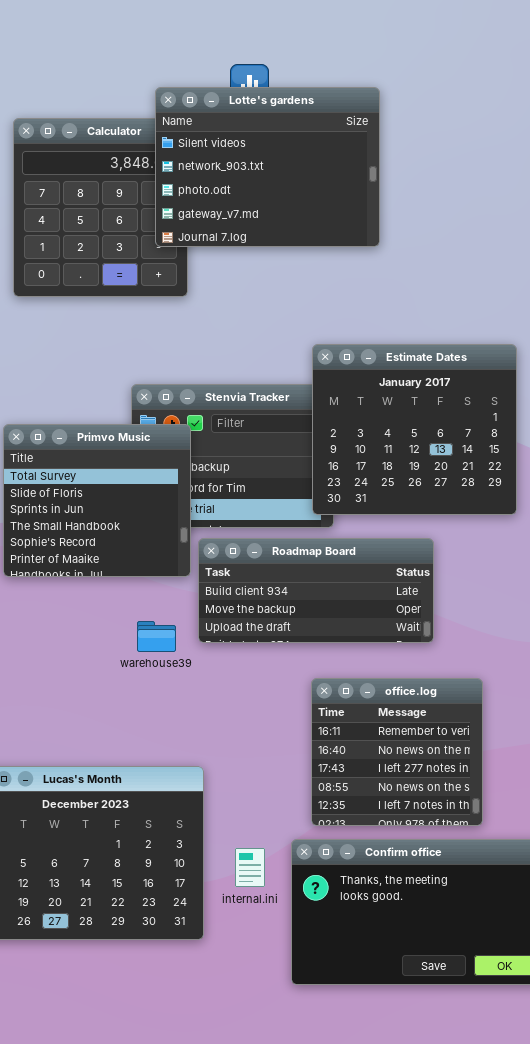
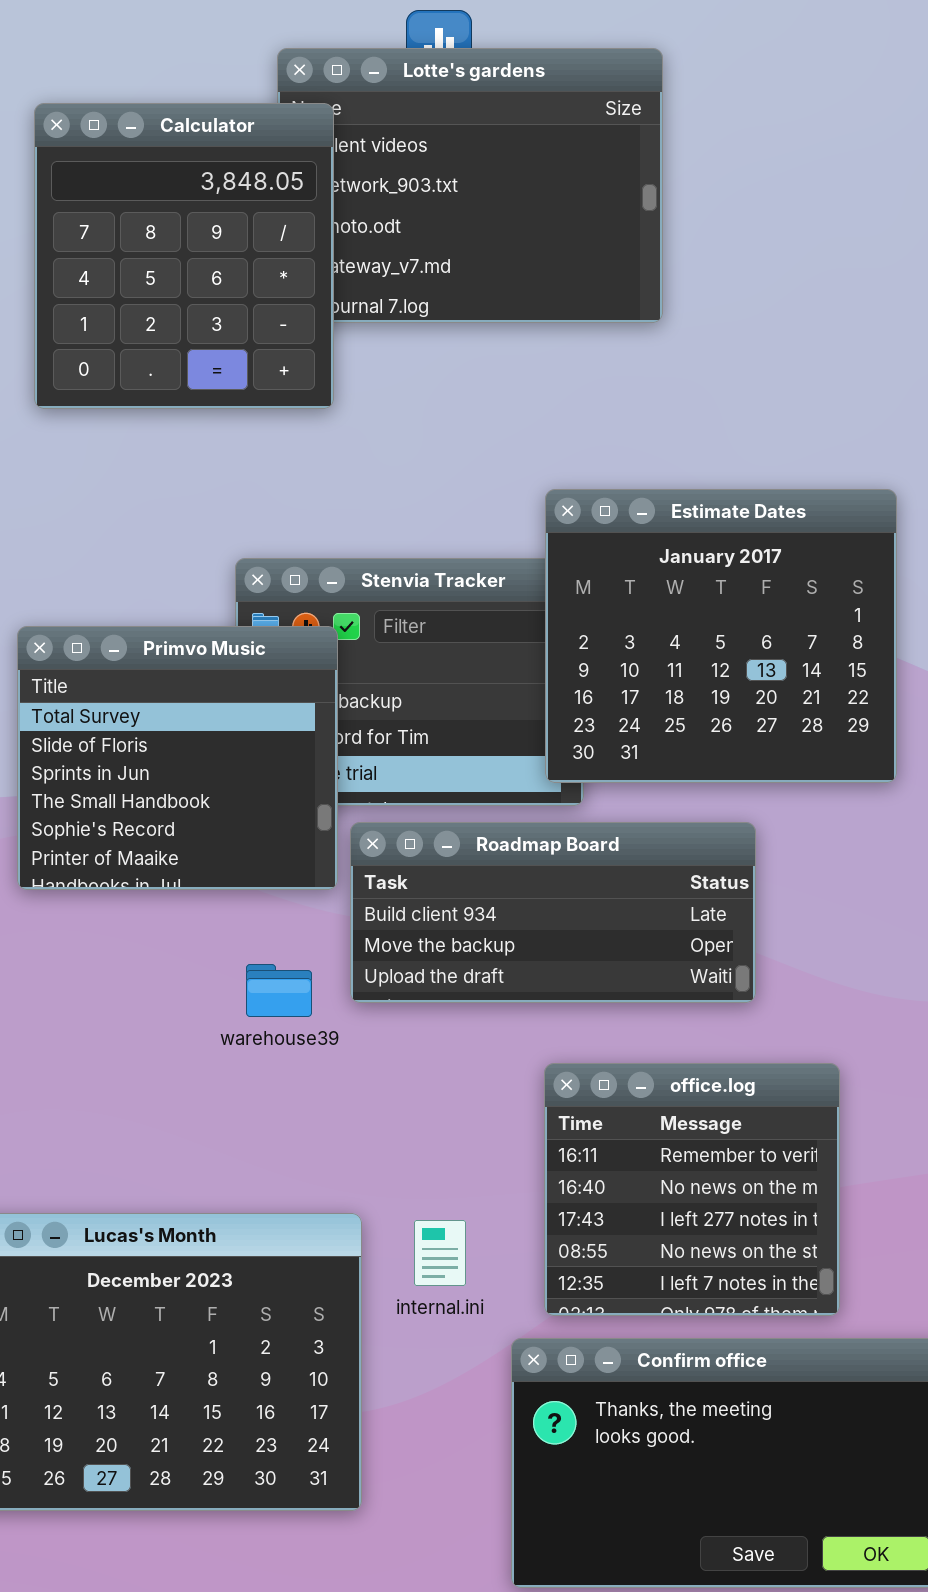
Calculator: [13,118,188,297] -> [34,103,334,409], raised
internal.ini: [235,848,265,887] -> [414,1220,466,1286], moved

